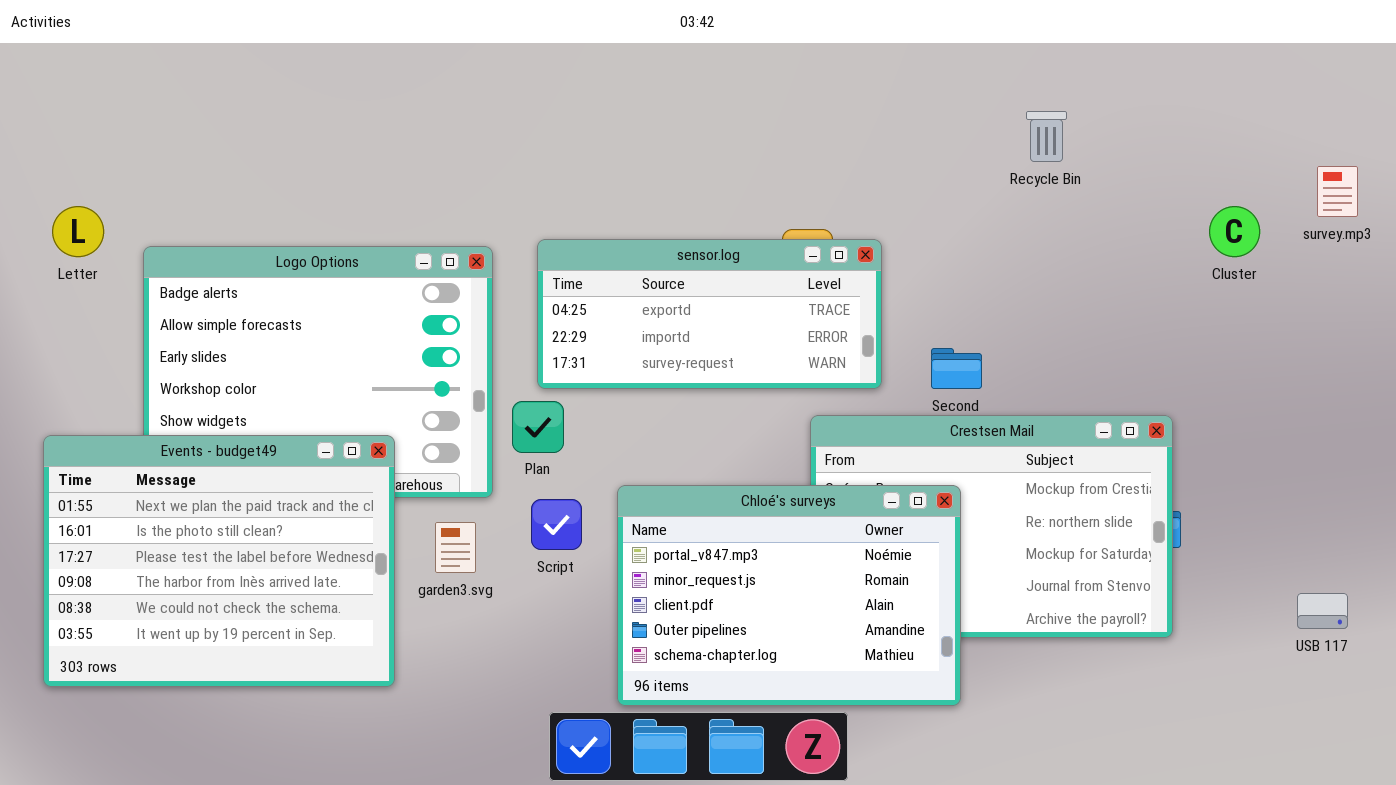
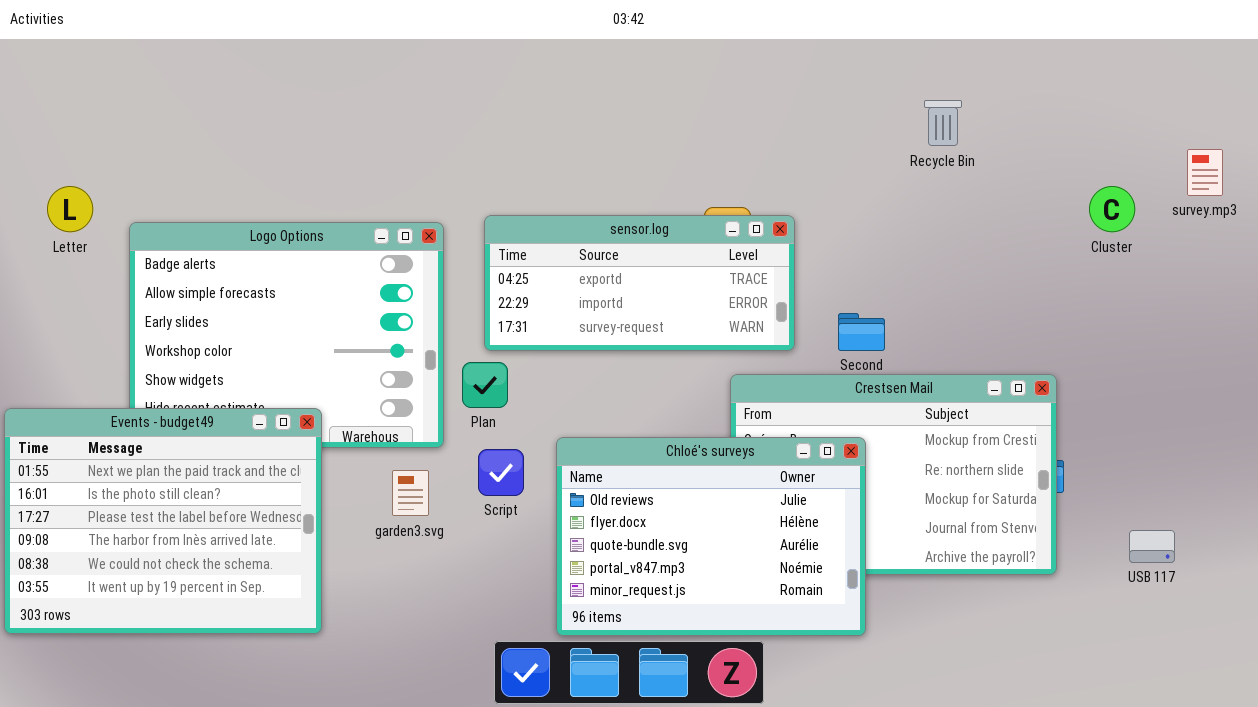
Events - budget49: [43,435,395,687] -> [4,408,322,634], moved
Chloé's surveys: [617,485,961,706] -> [556,437,866,636], scrolled up 3 rows
USB 117: [1297,593,1348,629] -> [1129,530,1175,563], moved

